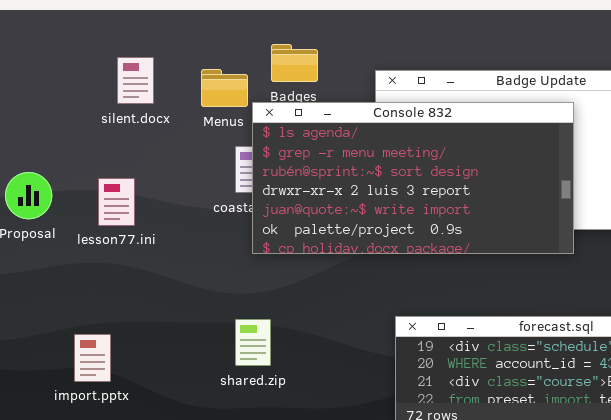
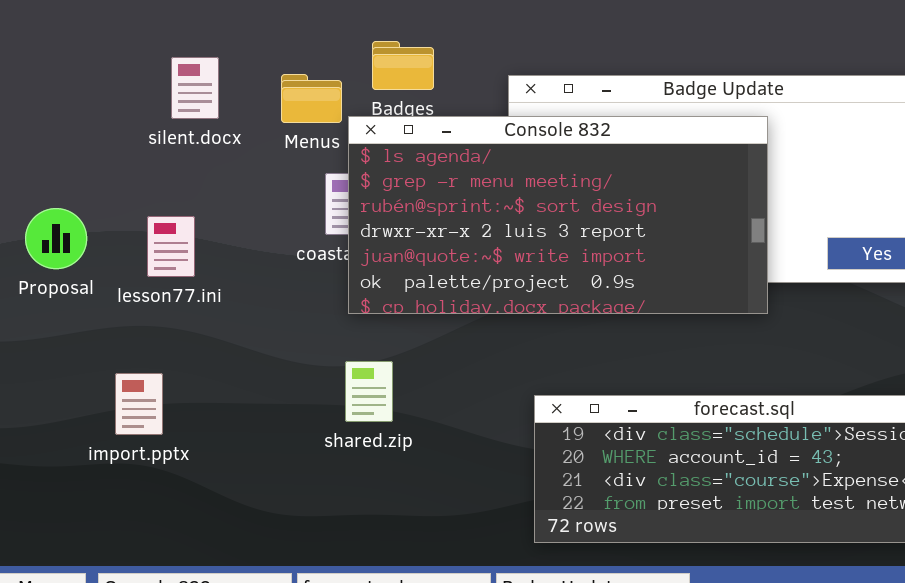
shared.zip: [235,319,271,366] -> [345,361,393,422], moved
import.pptx: [74,334,111,382] -> [115,373,163,435], moved

